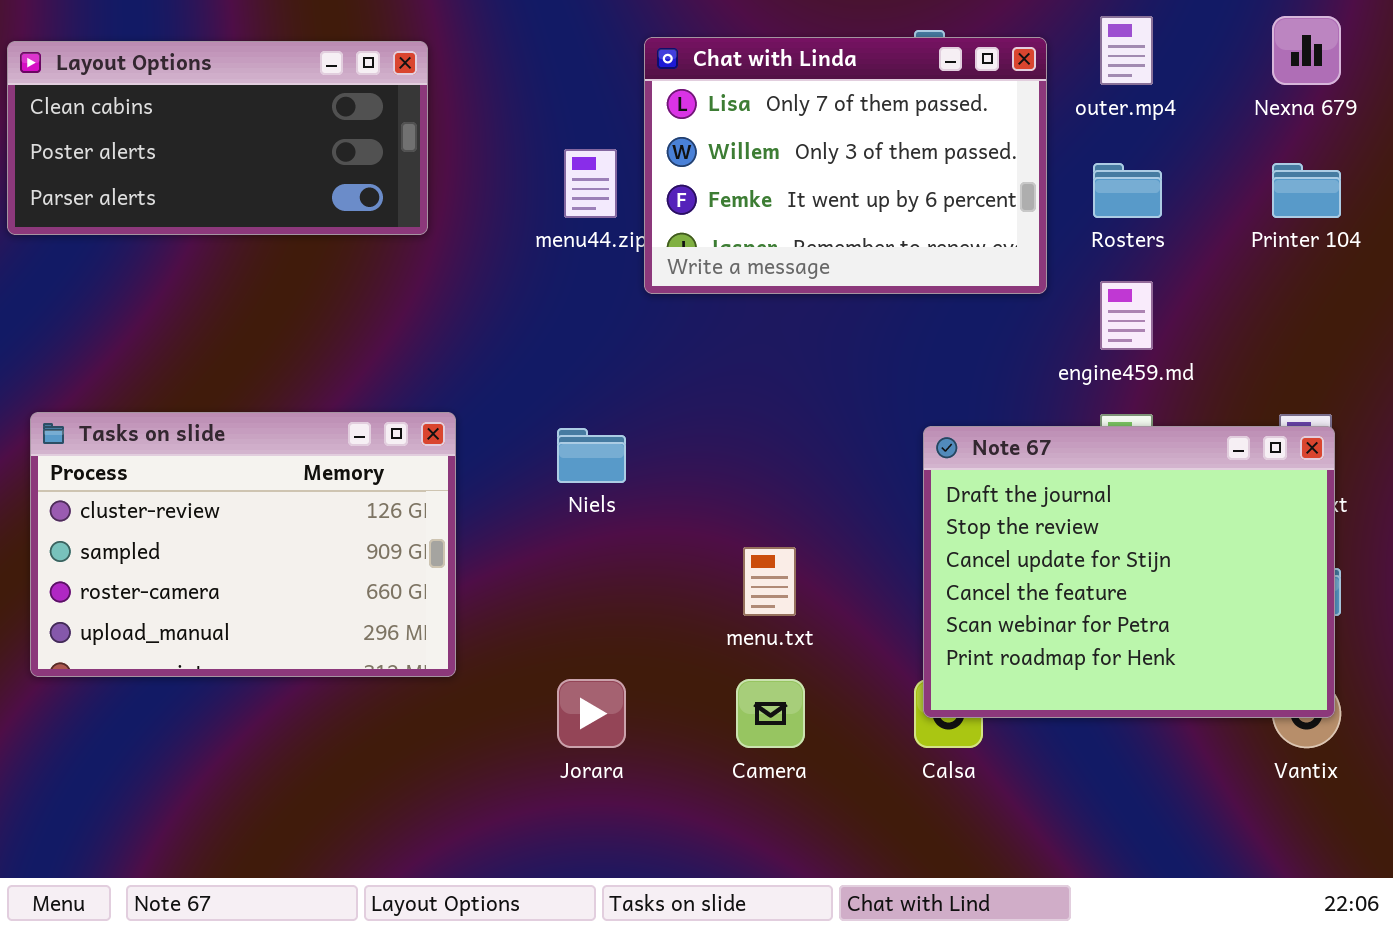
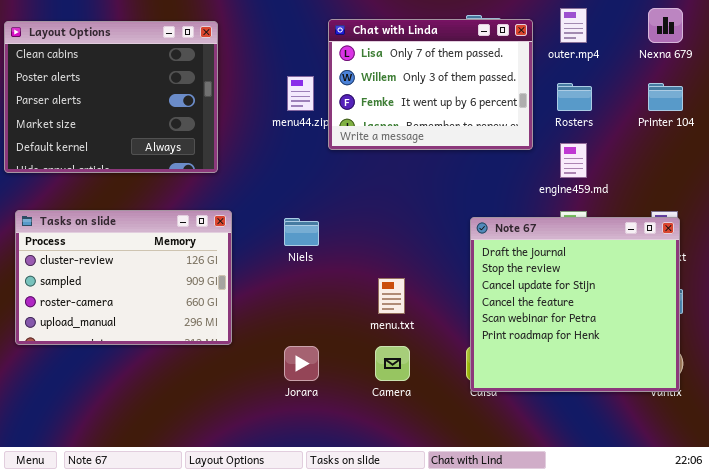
Layout Options: [7,41,428,235] -> [4,21,218,173], resized
Note 67: [923,426,1335,718] -> [470,217,680,392], resized

